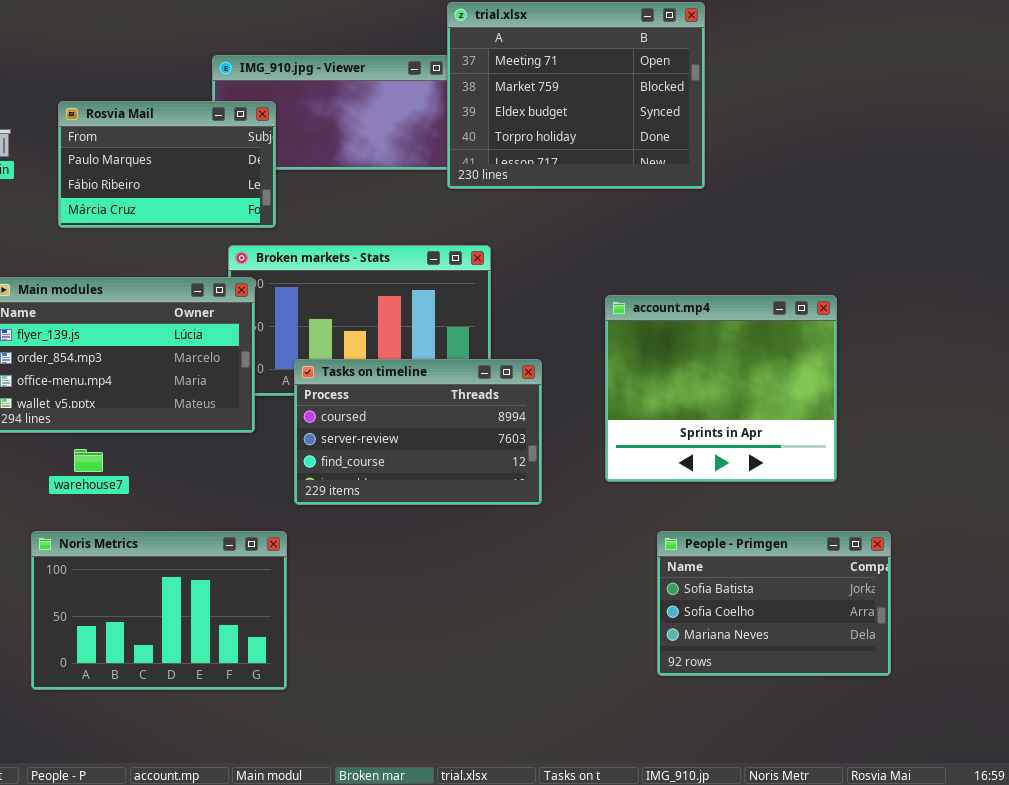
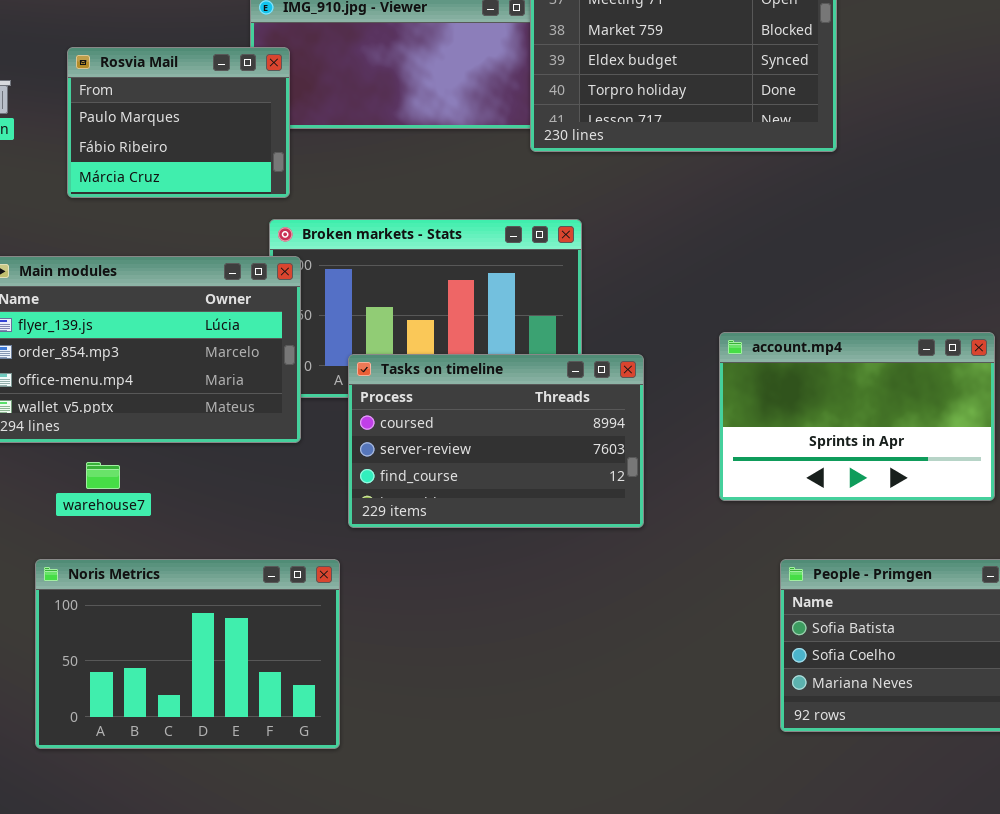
Rosvia Mail: [58,101,276,228] -> [67,47,290,198], resized
account.mp4: [605,295,837,482] -> [719,332,995,501], resized

